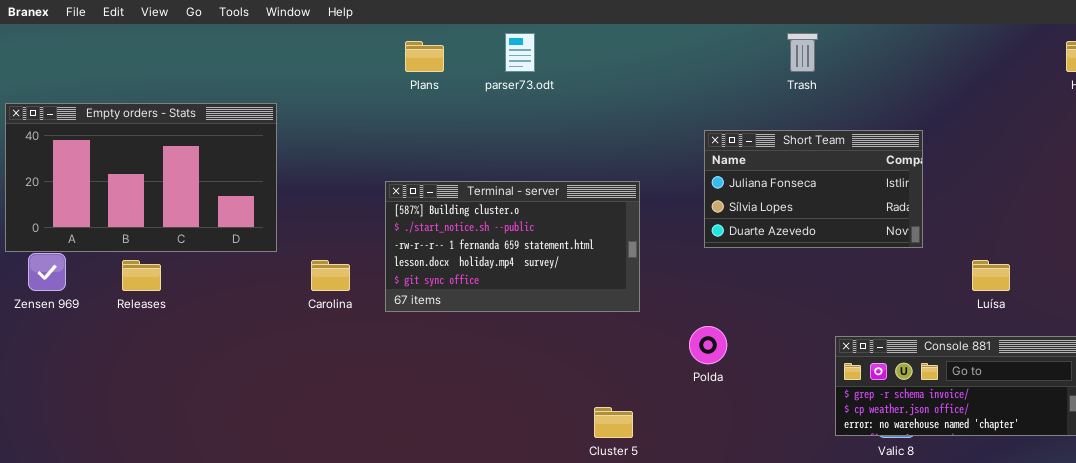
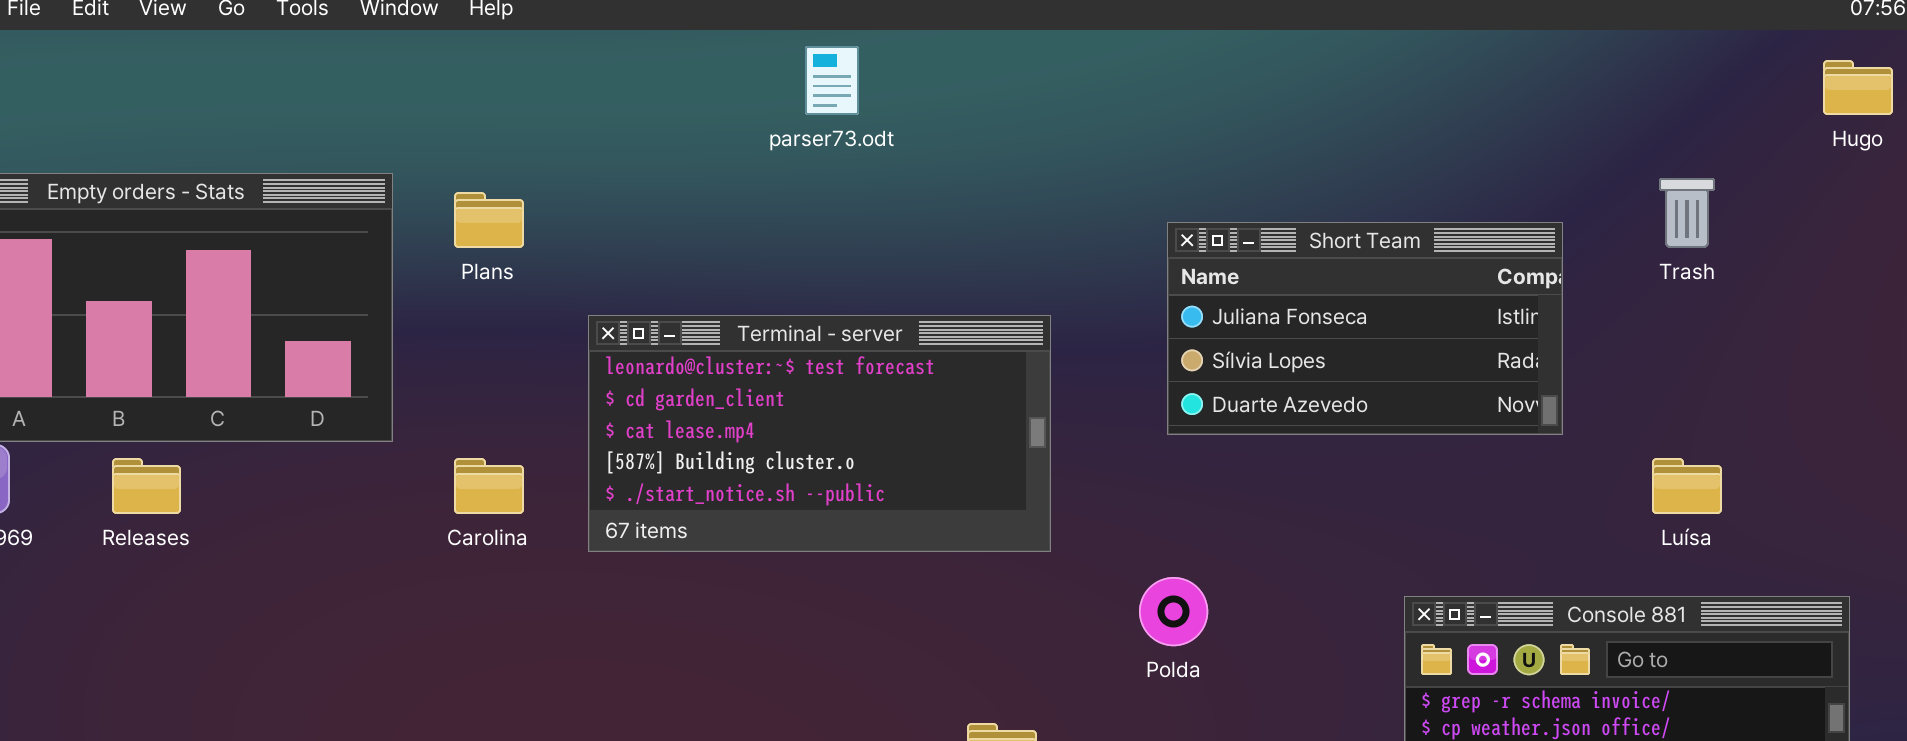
Trash: [787,33,818,72] -> [1659,178,1715,248], moved
Plans: [405,41,444,72] -> [454,192,524,248], moved
Terminal - server: [385,181,640,312] -> [588,315,1051,552], scrolled up 3 rows

